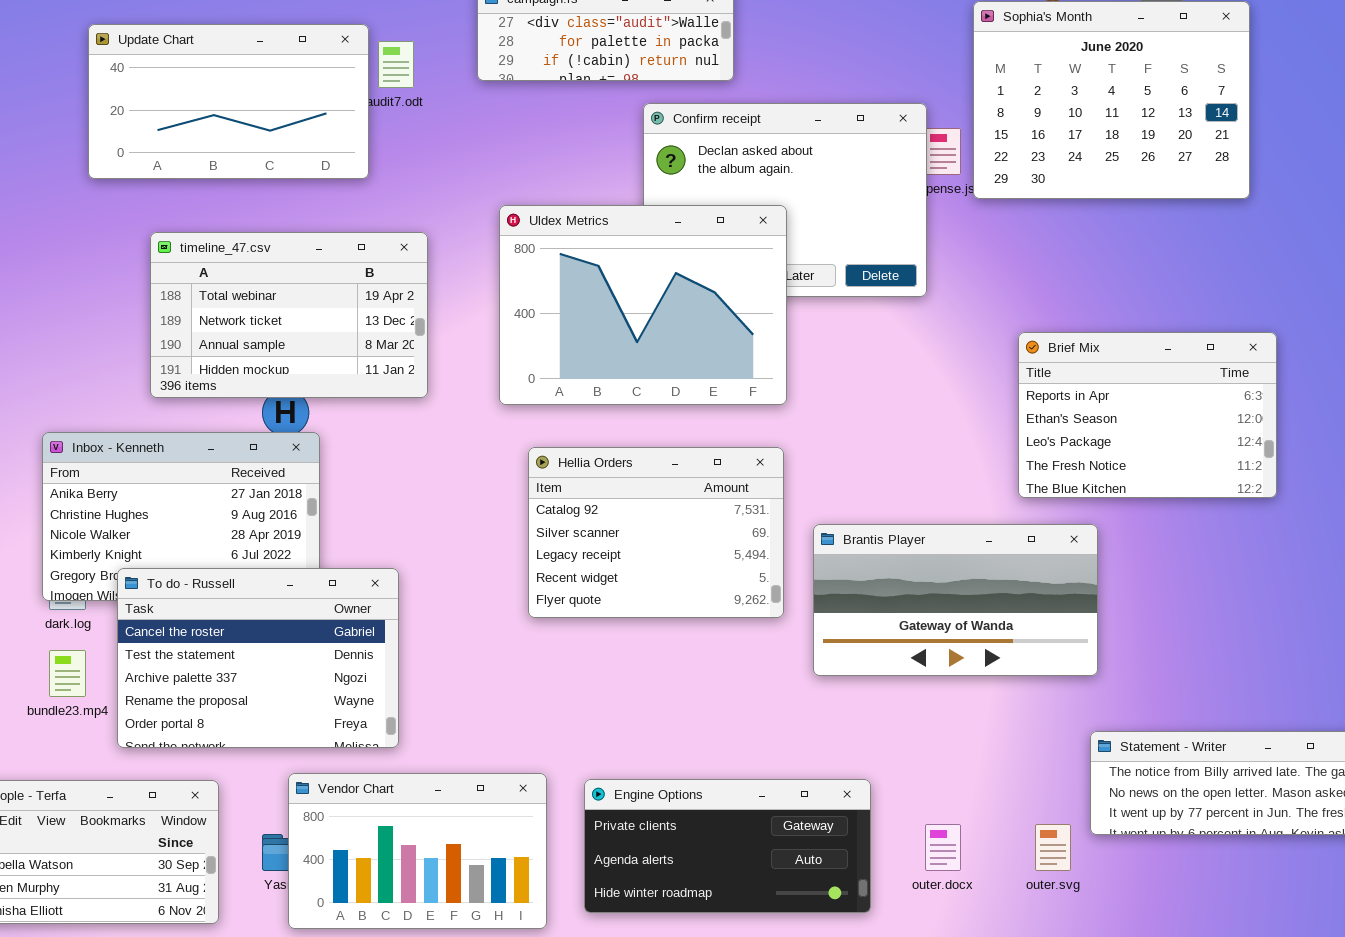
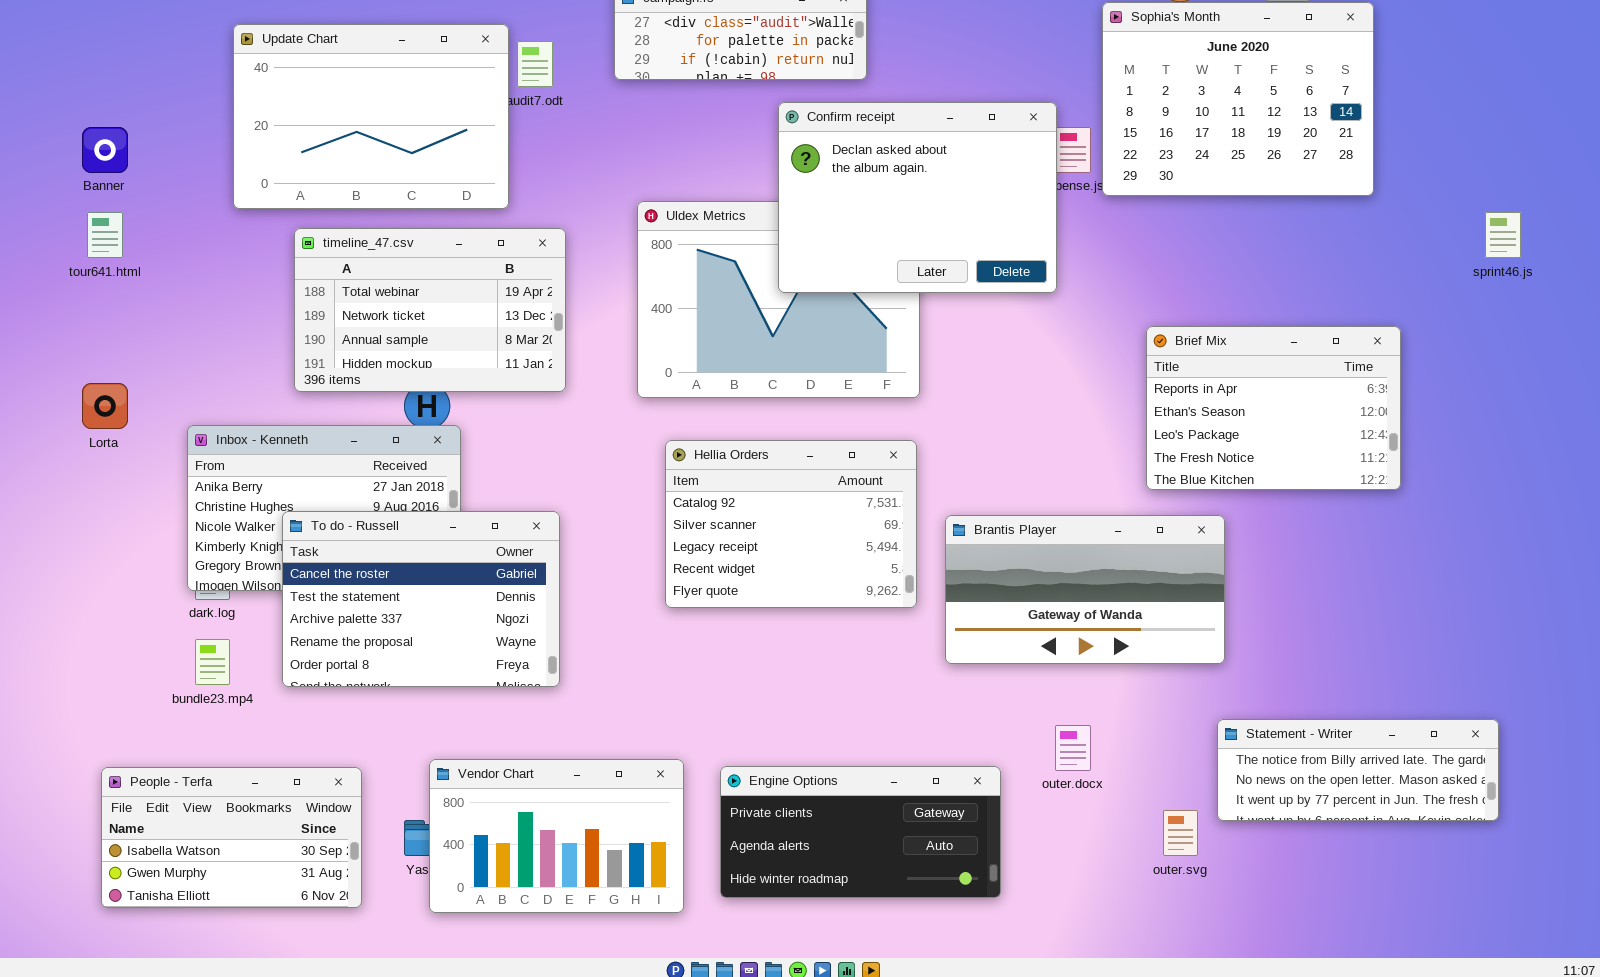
Update Chart: [88,24,369,179] -> [233,24,509,209], resized
Confirm receipt: [643,103,927,297] -> [778,102,1057,293], raised
To do - Russell: [117,568,399,748] -> [282,511,560,687], moved
outer.docx: [925,824,961,871] -> [1055,725,1091,771], moved

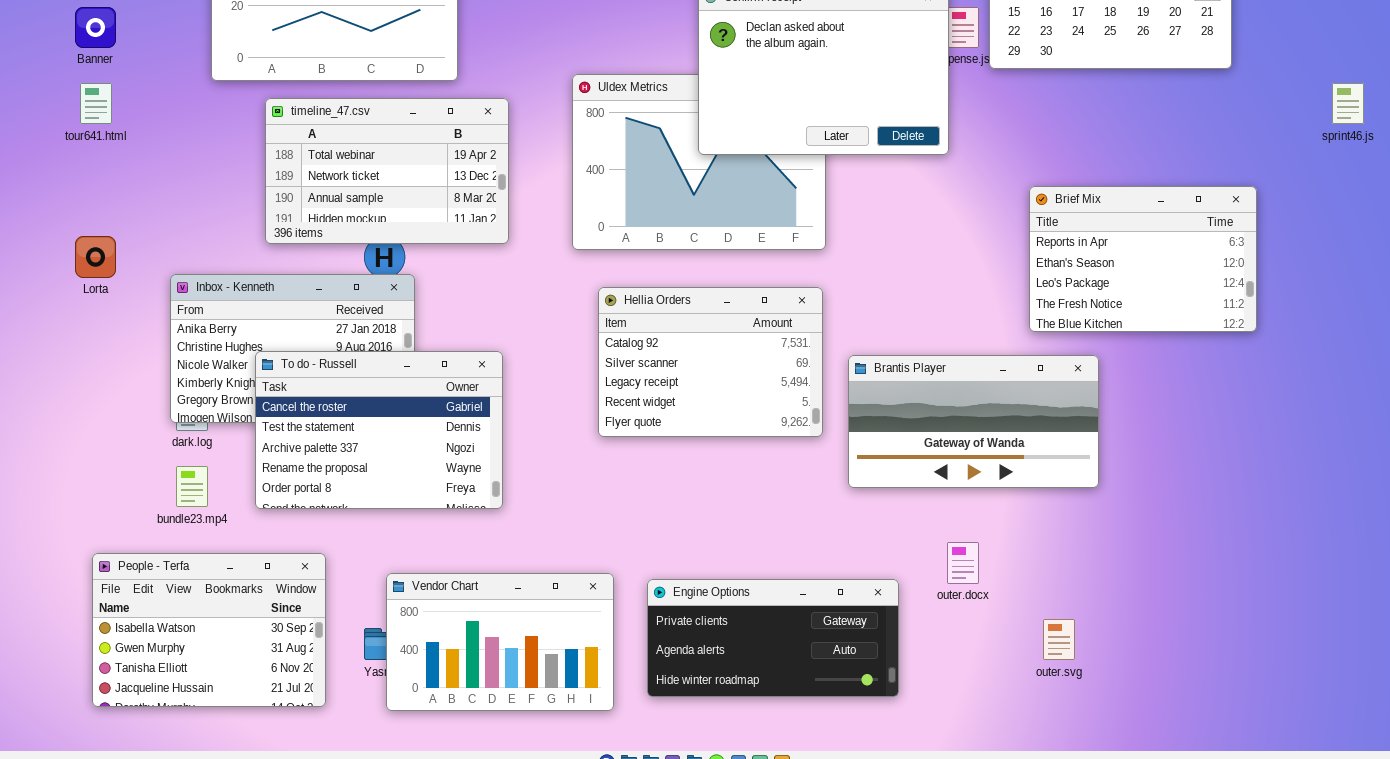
Statement - Writer: [1217,719,1499,821] -> none, closed
People - Terfa: [101,767,362,908] -> [92,553,326,707], resized

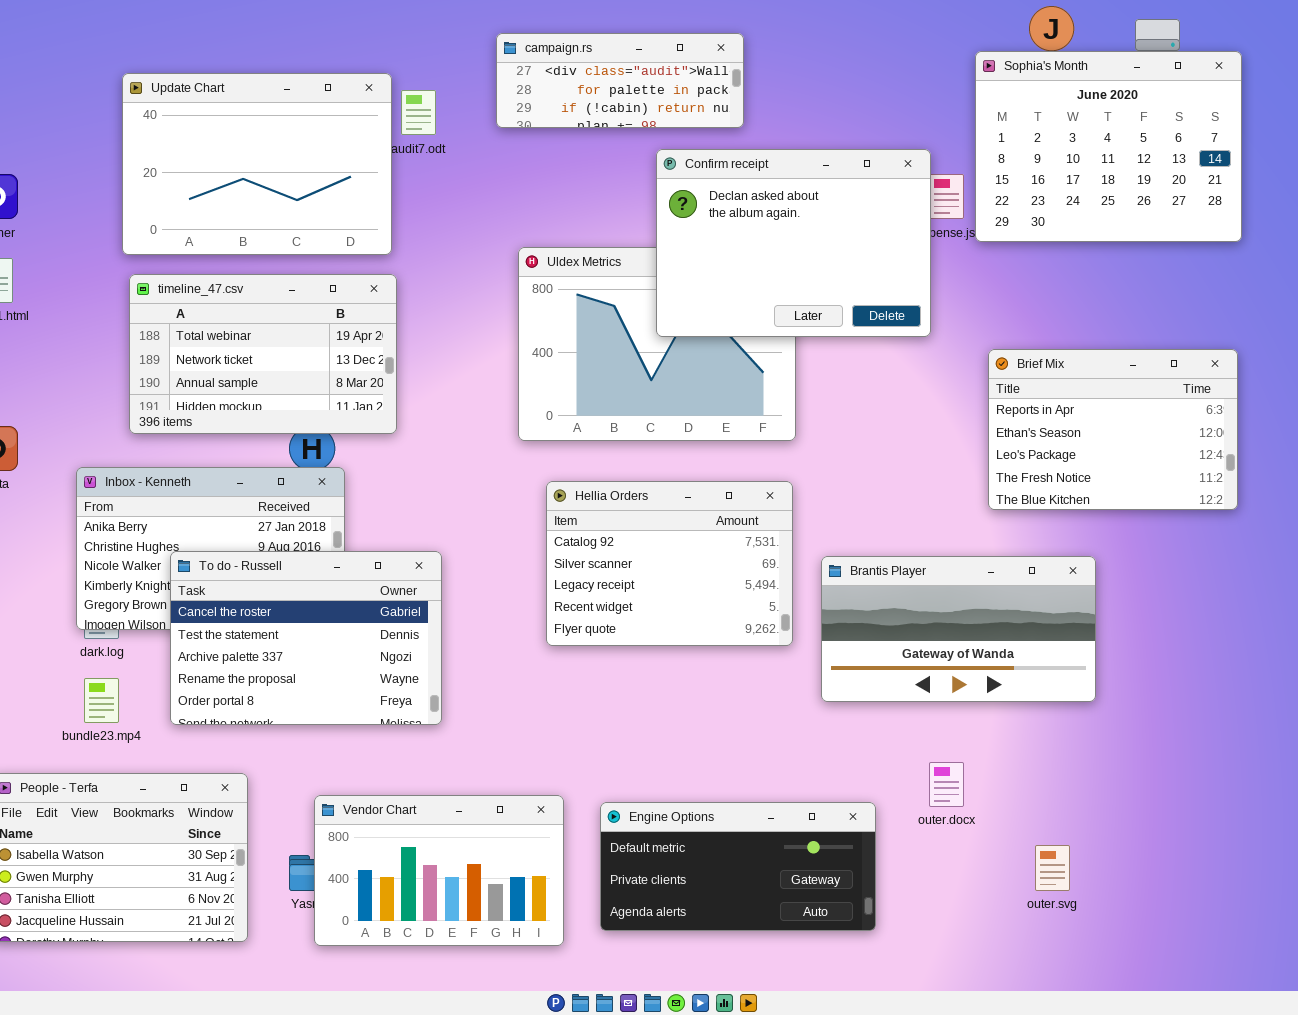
timeline_47.csv: [265,98,509,244] -> [129,274,397,434], moved
Brief Mix: [1029,186,1257,332] -> [988,349,1238,510], moved
Engine Options: [647,579,899,697] -> [600,802,876,931], scrolled up 1 row

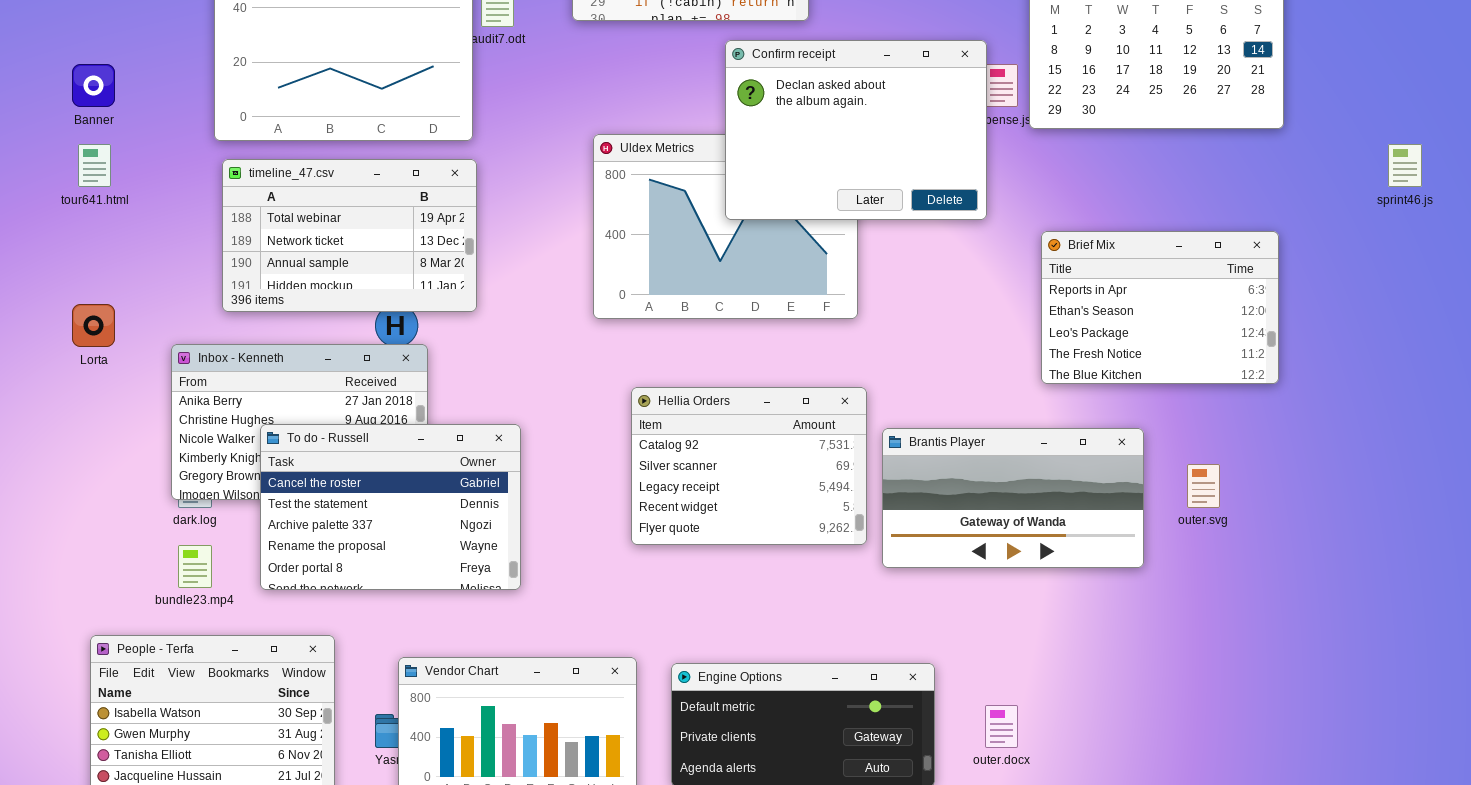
Hellia Orders: [546,481,793,646] -> [631,387,867,545], moved
outer.docx: [929,762,964,807] -> [985,705,1018,748], moved
outer.svg: [1035,845,1070,891] -> [1187,464,1220,508], moved

